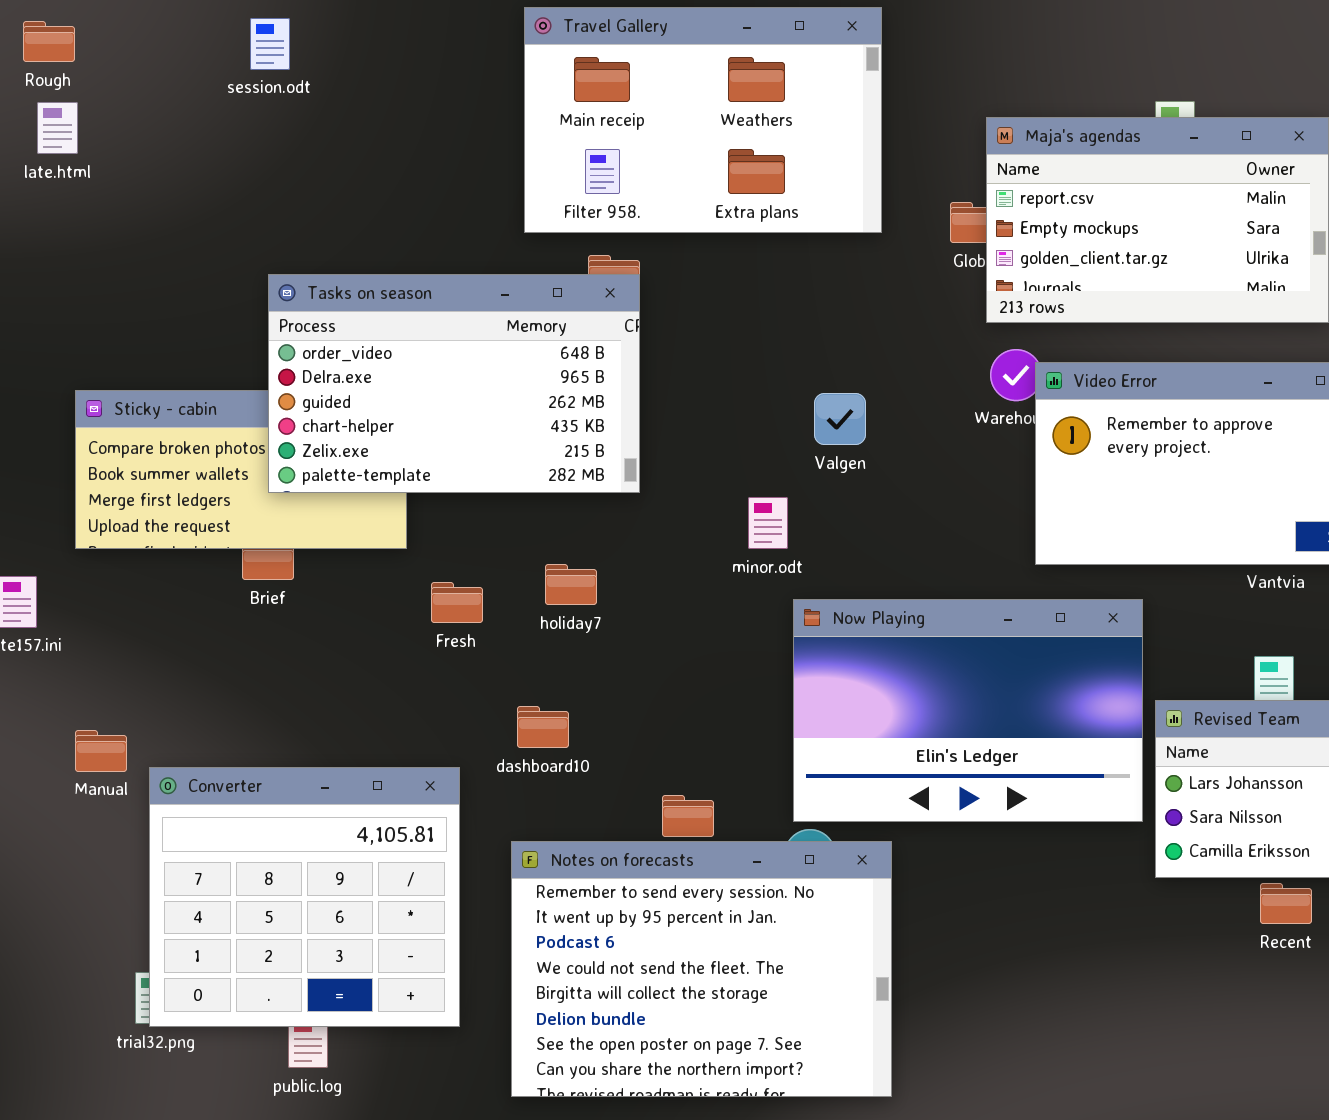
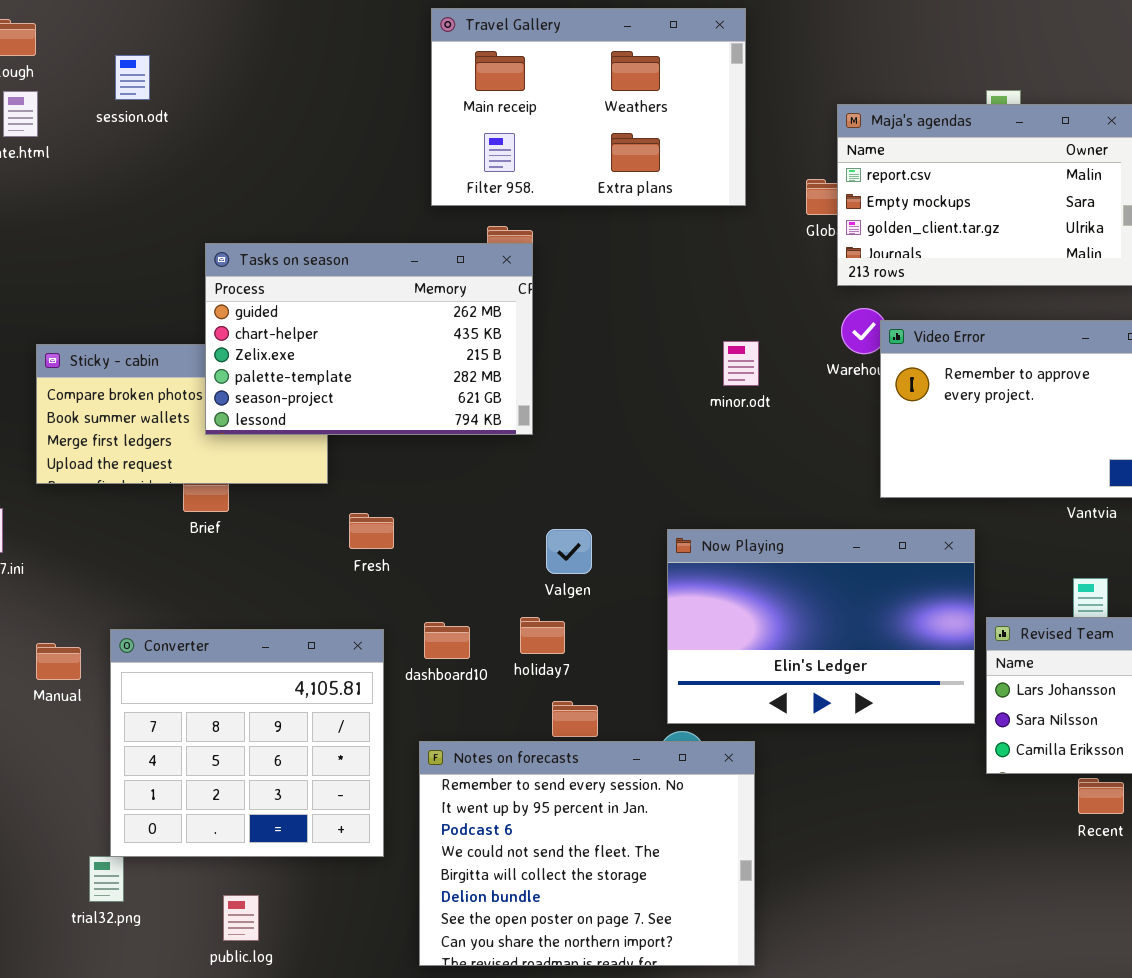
session.odt: [250,18,290,70] -> [115,55,150,100], moved
Tasks on season: [268,274,640,493] -> [205,243,533,435], scrolled down 2 rows
Valgen: [814,393,866,445] -> [546,529,592,574], moved
minor.odt: [748,497,788,549] -> [723,341,759,386], moved
holiday7: [545,564,597,605] -> [520,617,565,654], moved
Converter: [149,767,460,1027] -> [110,629,384,857], moved

